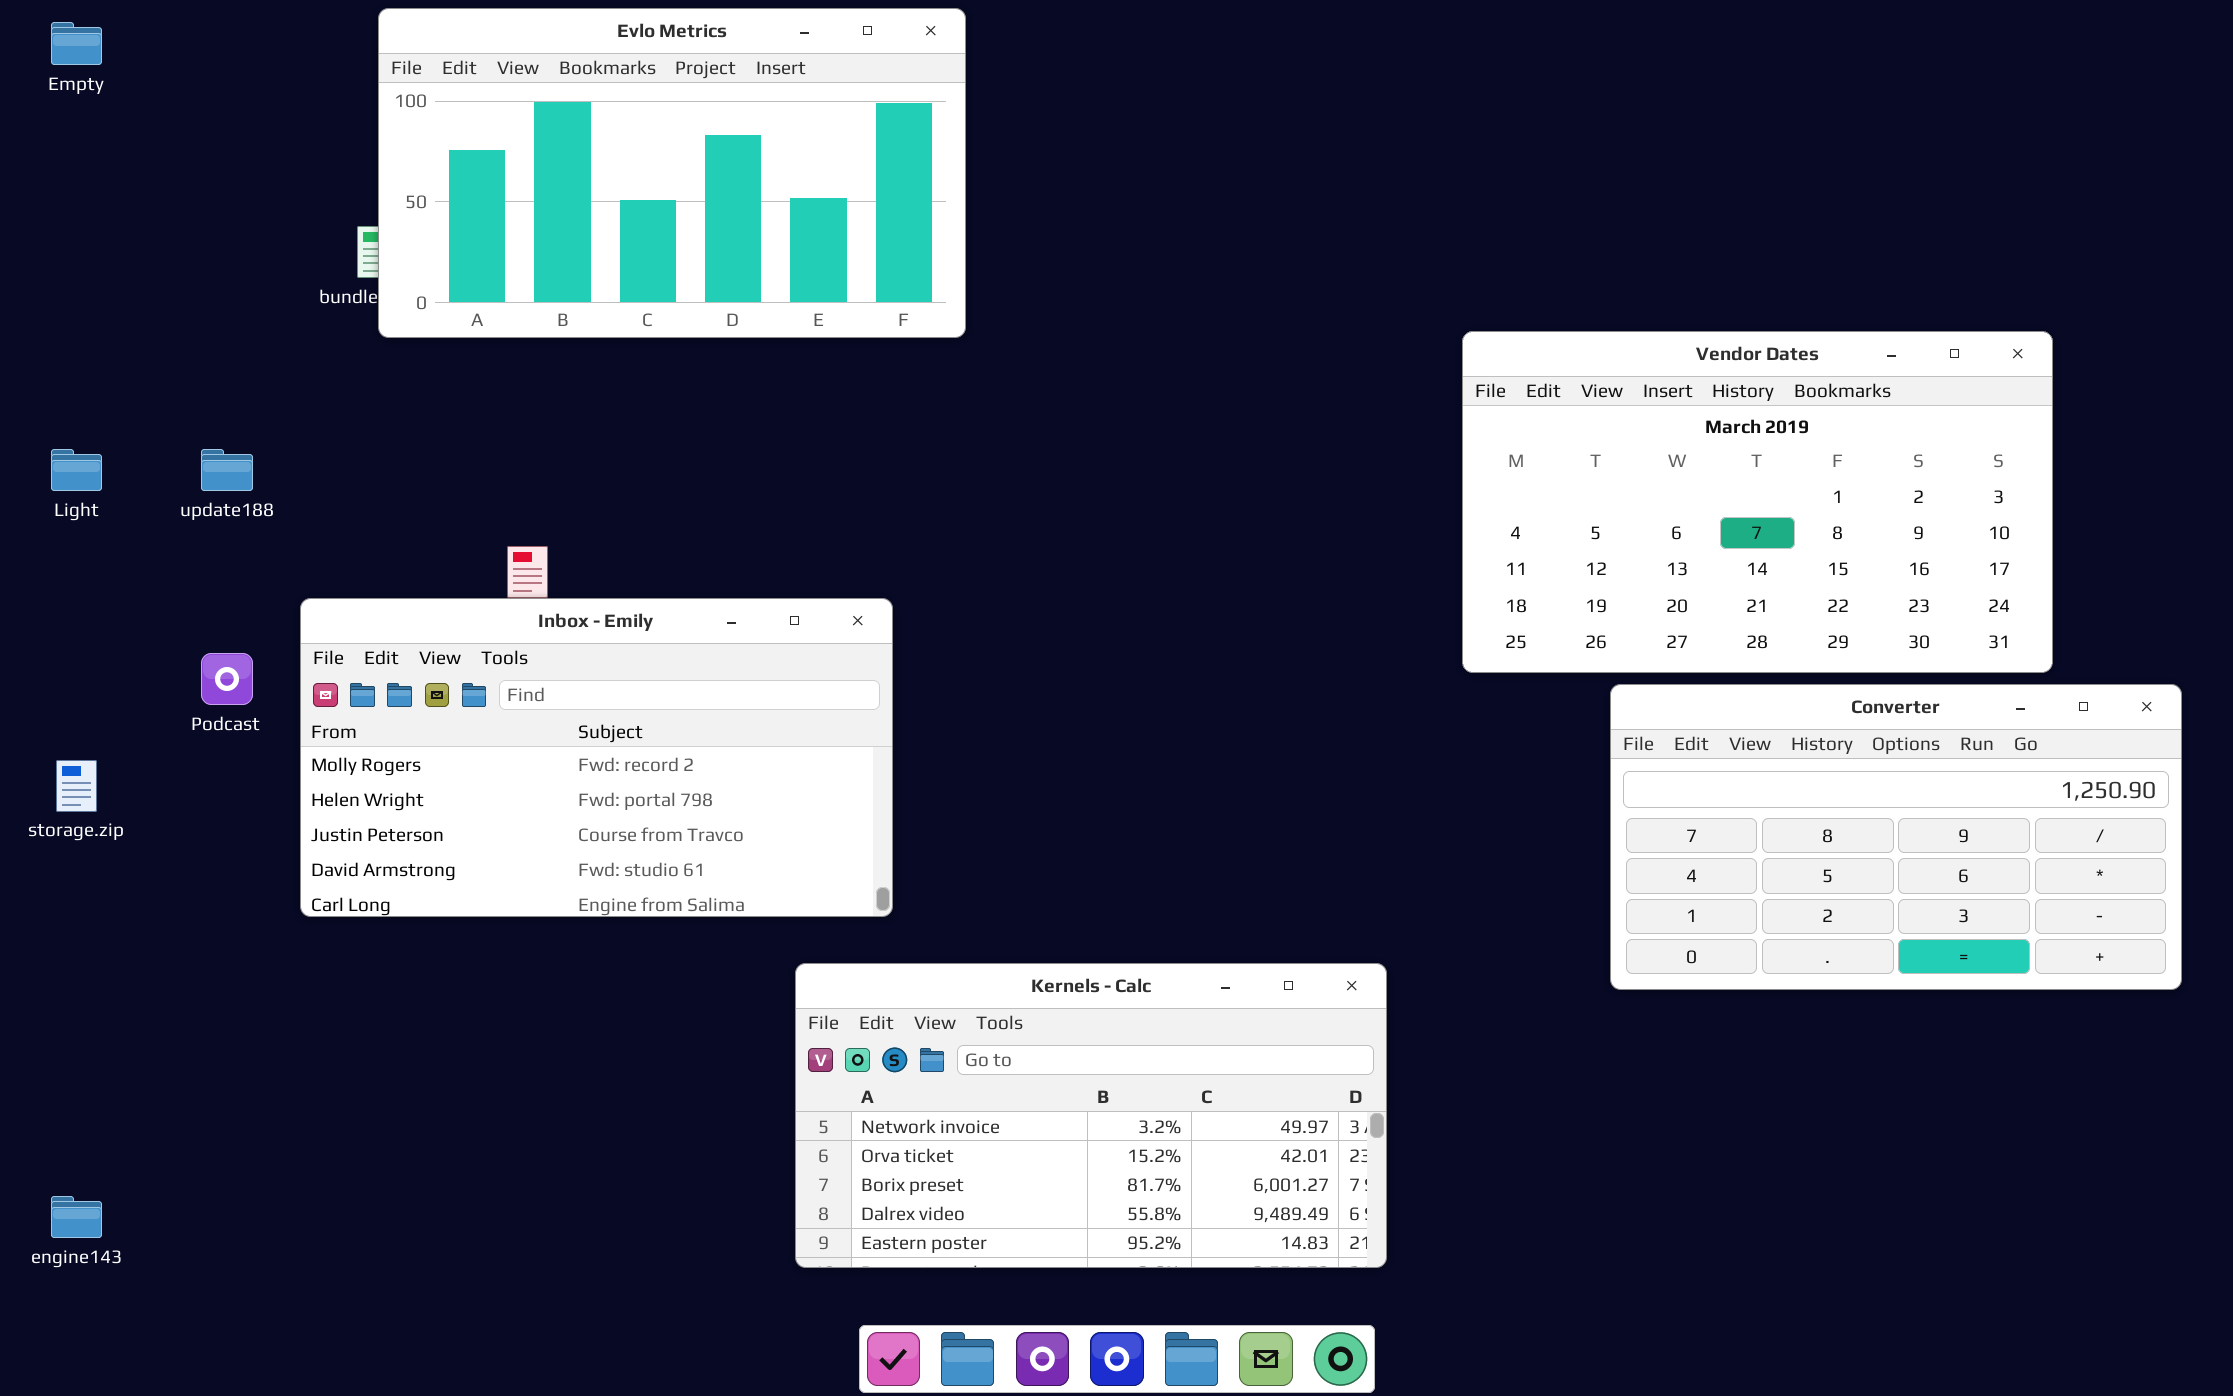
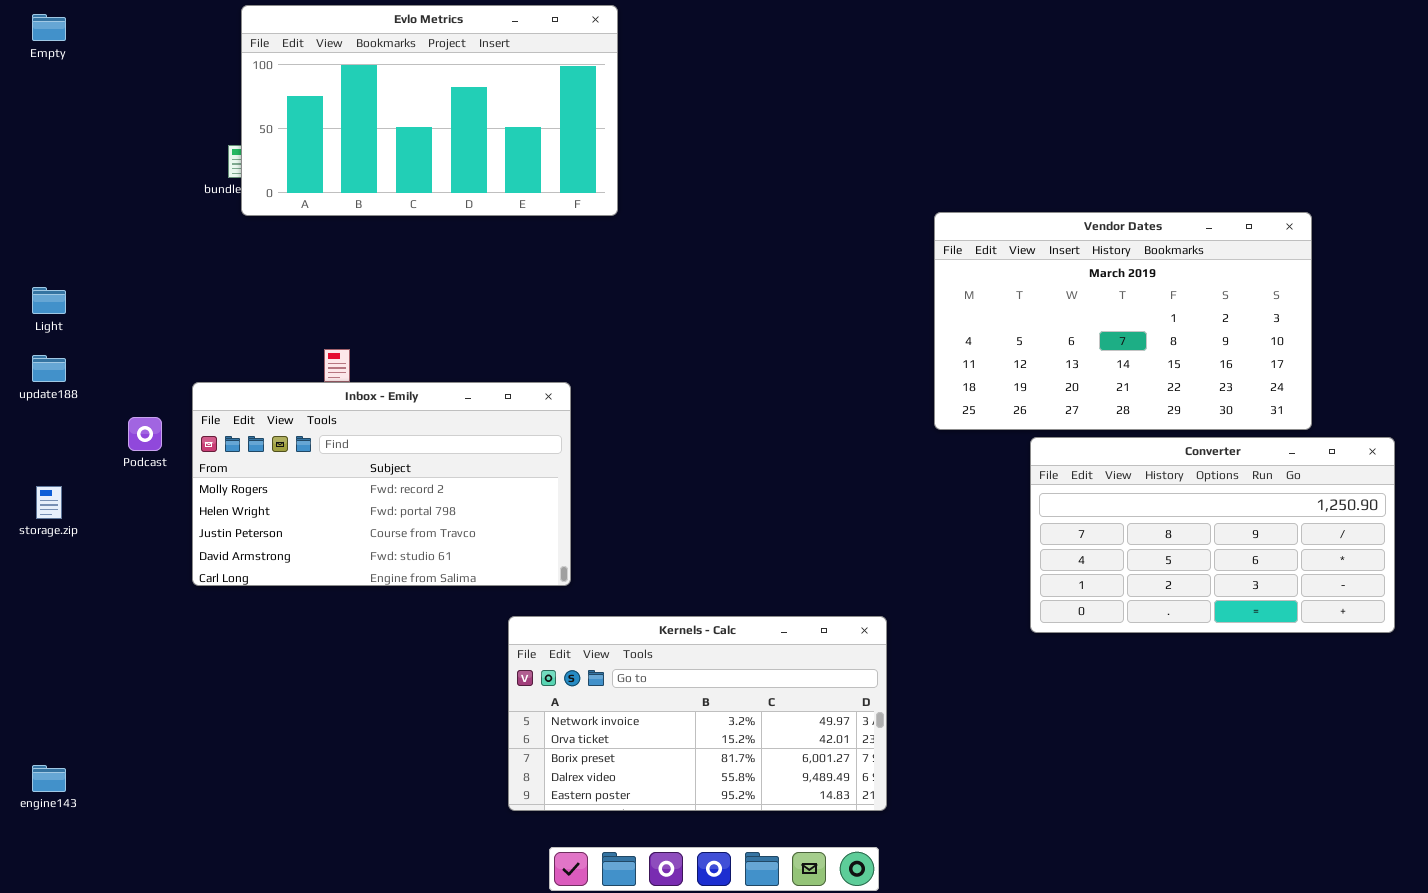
update188: [201,449,253,491] -> [32,355,66,382], moved

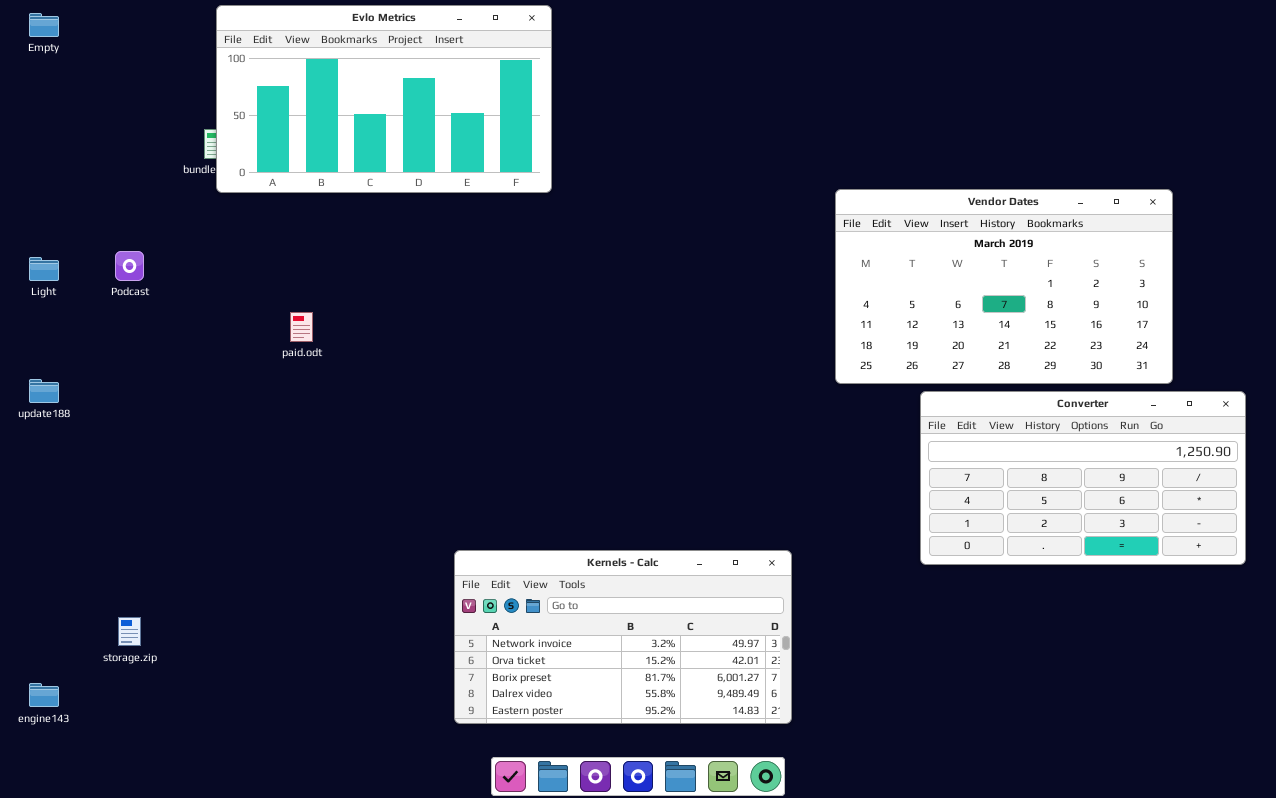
update188: [32,355,66,382] -> [29,379,59,403], moved
Inbox - Emily: [192,382,571,586] -> none, closed
Podcast: [128,417,162,451] -> [115,251,144,281], moved
storage.zip: [36,486,62,519] -> [118,617,141,646], moved

